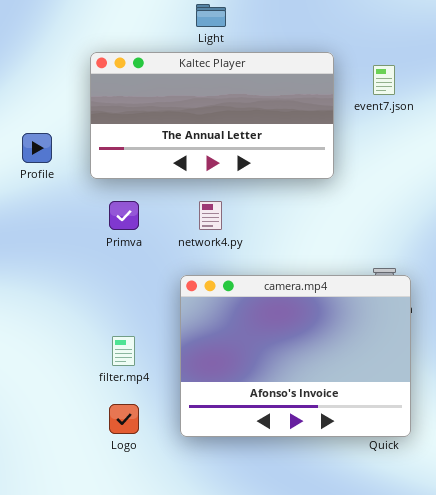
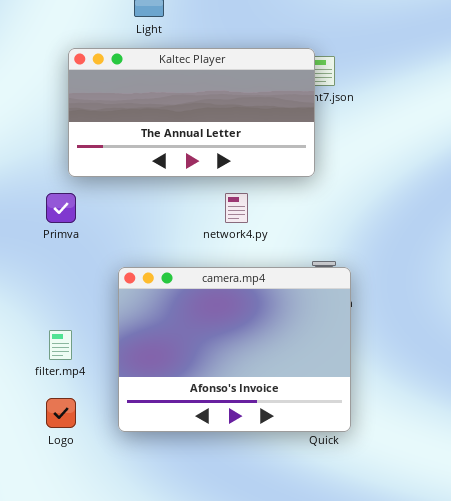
Kaltec Player: [90,52,334,179] -> [68,48,315,177], moved
network4.py: [199,201,222,230] -> [225,193,248,223], moved

